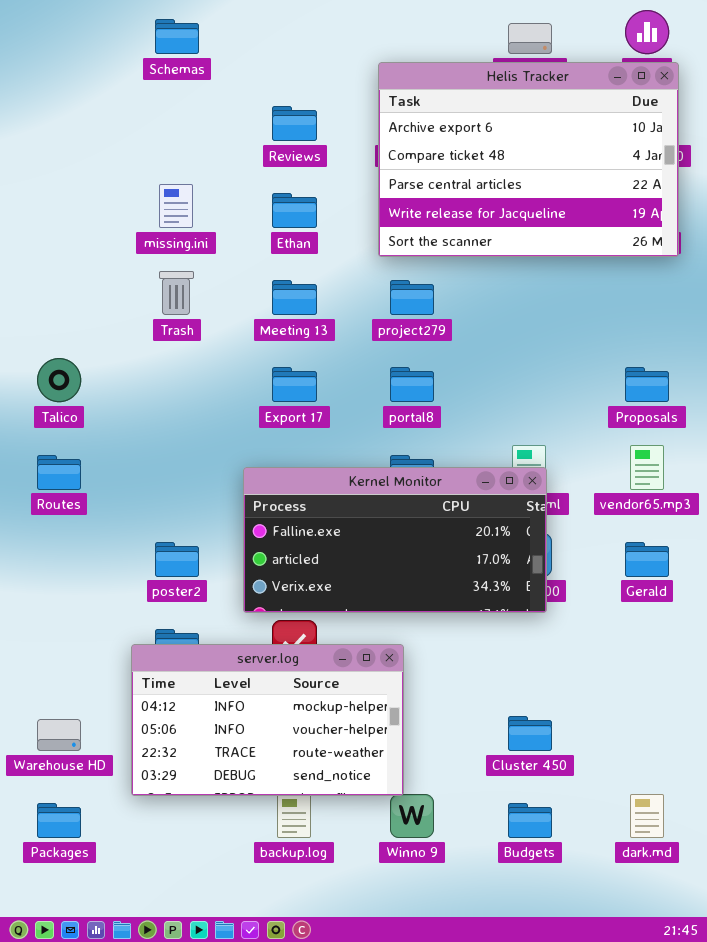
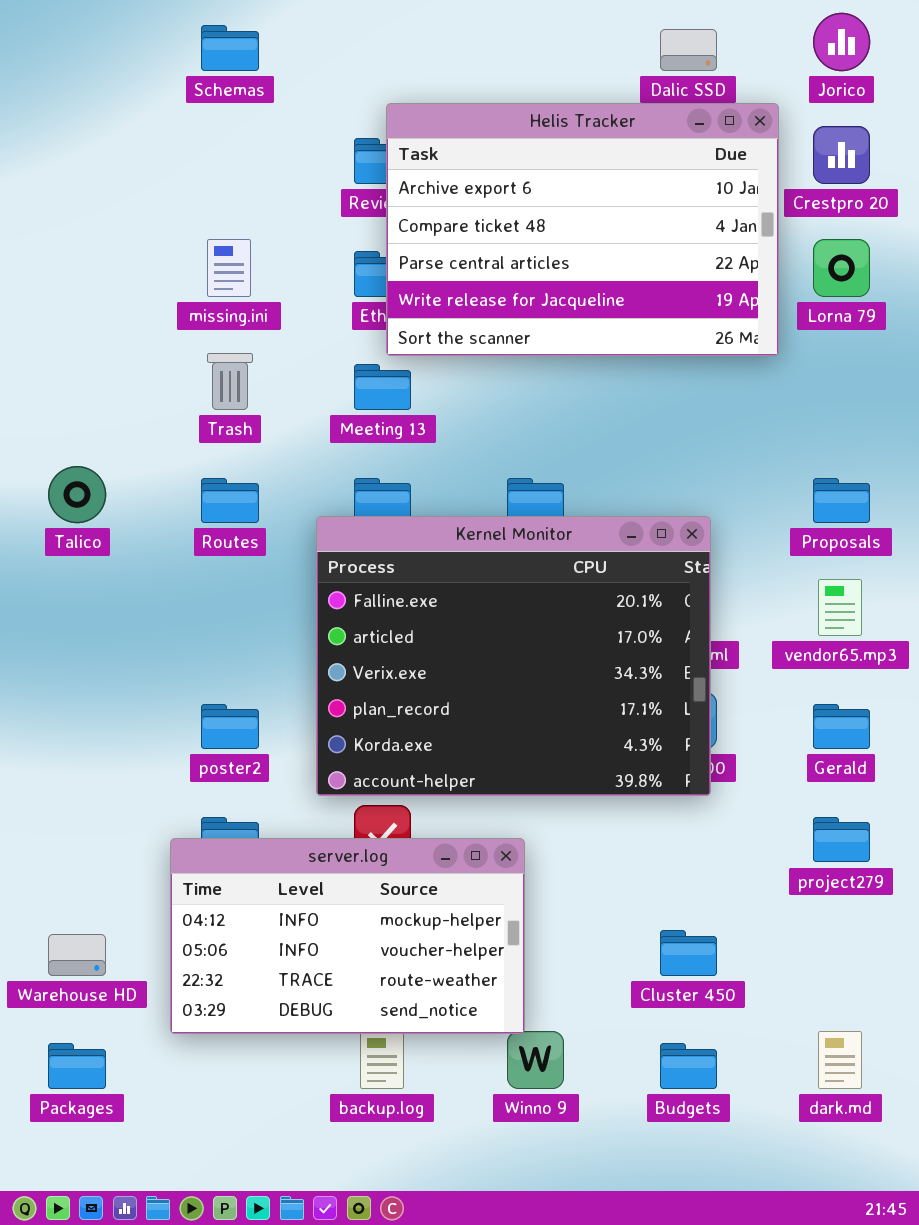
Helis Tracker: [378,62,679,257] -> [386,103,779,356], moved
project279: [390,280,434,315] -> [813,817,870,862], moved
Routes: [37,455,81,490] -> [201,478,259,523], moved
Kernel Monitor: [243,467,547,613] -> [316,516,711,796], resized

